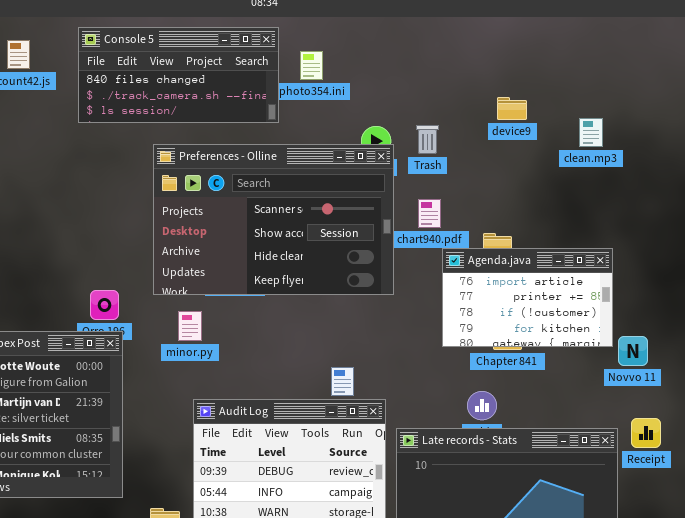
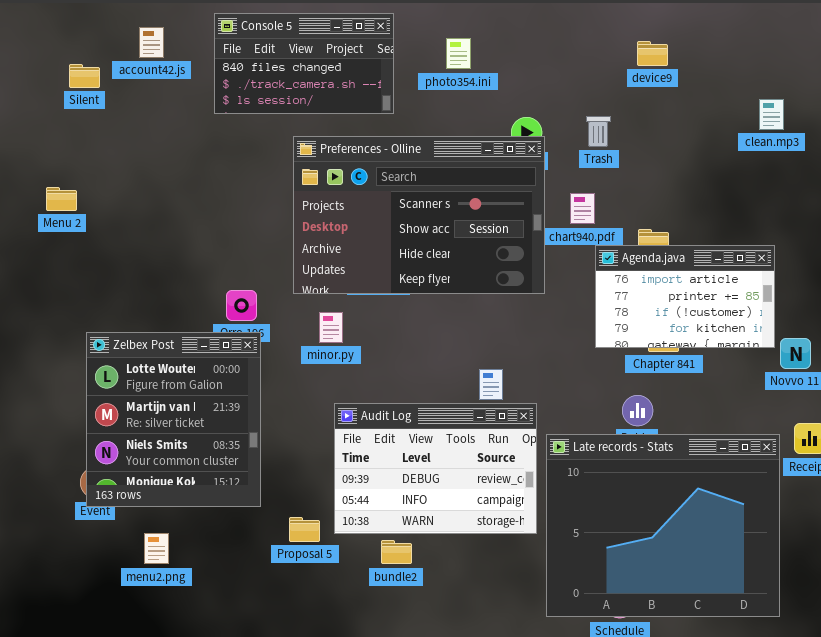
Console 5: [78,27,279,123] -> [214,13,394,114], resized
device9: [497,97,527,120] -> [637,41,668,66], moved
clean.mp3: [579,118,603,147] -> [759,99,784,130], moved
Trash: [416,125,439,154] -> [586,116,611,147], moved

